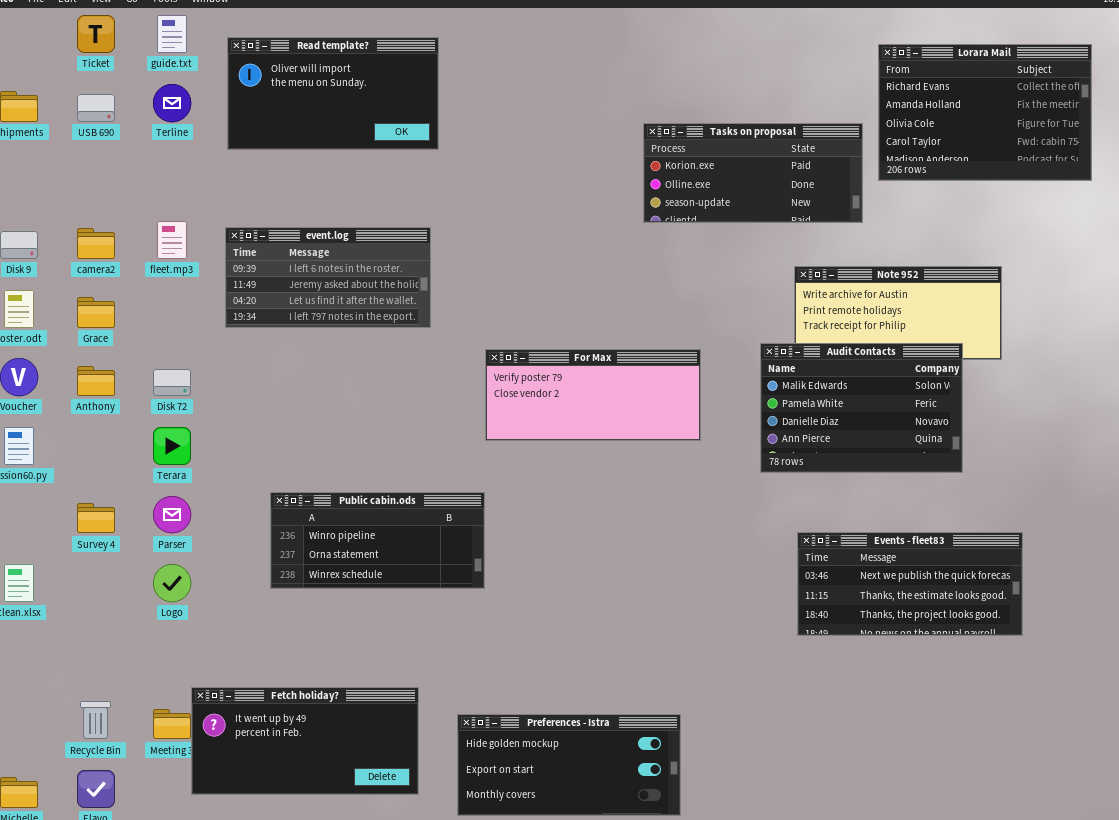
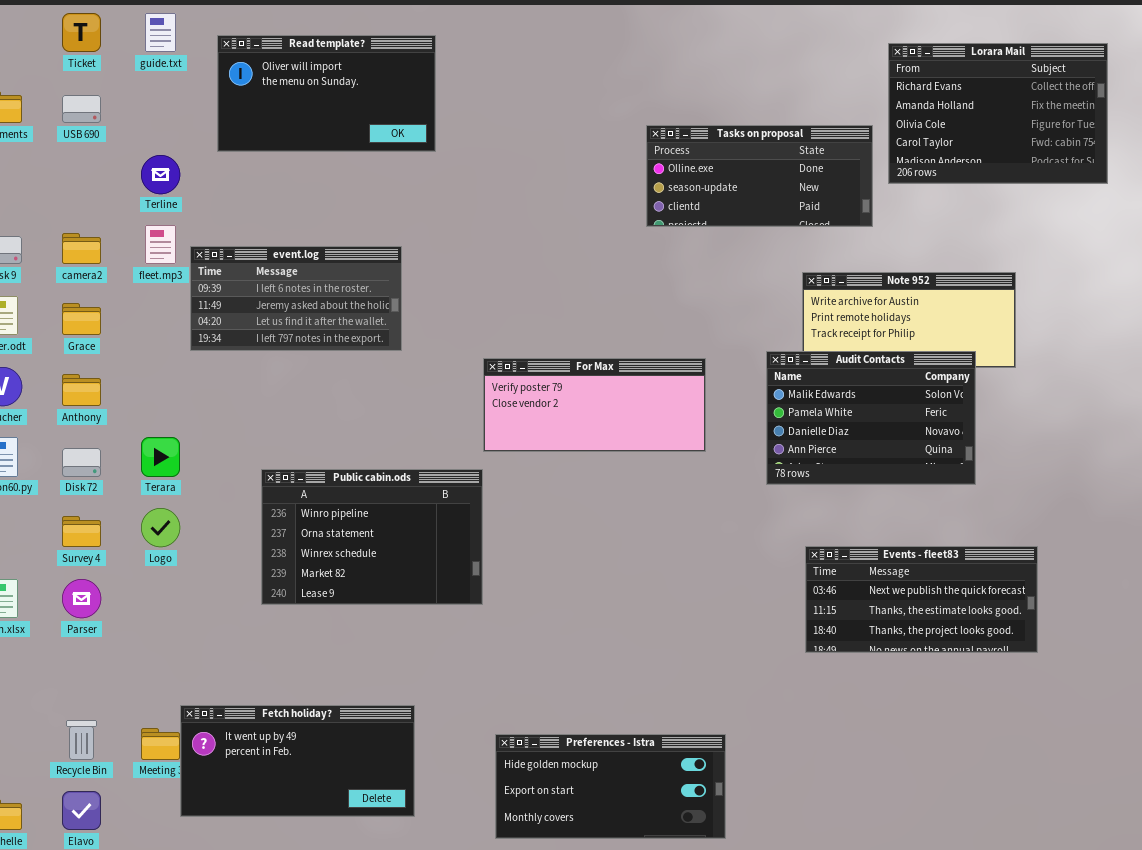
Terline: [153,84,191,122] -> [141,155,180,194], moved
Tasks on proposal: [643,123,863,223] -> [646,125,873,227], scrolled down 1 row
event.log: [225,227,431,328] -> [190,246,402,351], moved
Disk 72: [153,369,191,396] -> [62,448,101,477], moved
Public cabin.ods: [270,492,485,589] -> [261,469,483,605], resized
Parser: [153,496,191,533] -> [62,579,101,618], moved
Logo: [153,564,191,602] -> [141,508,180,547], moved
Preferences - Istra: [457,714,681,816] -> [495,734,726,839], moved

